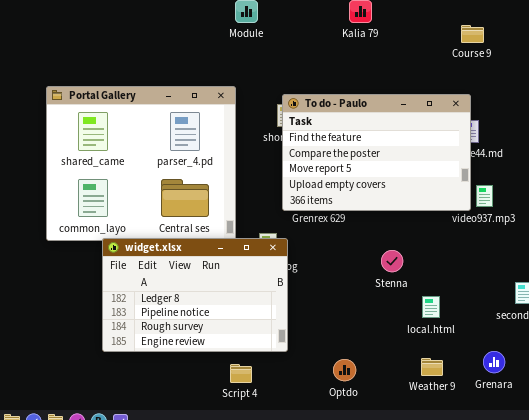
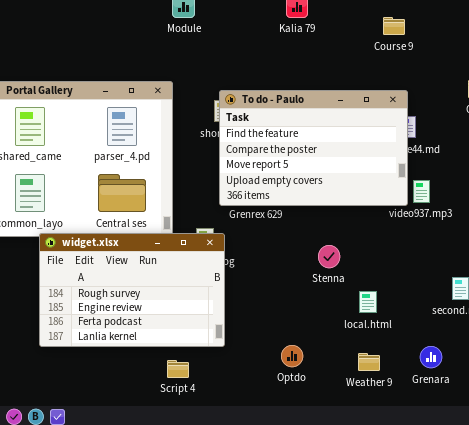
Course 9: [461,25,484,43] -> [383,17,405,35], moved
widget.xlsx: [102,238,288,352] -> [39,233,225,347], scrolled down 2 rows
Optdo: [333,359,356,381] -> [281,345,303,367], moved

